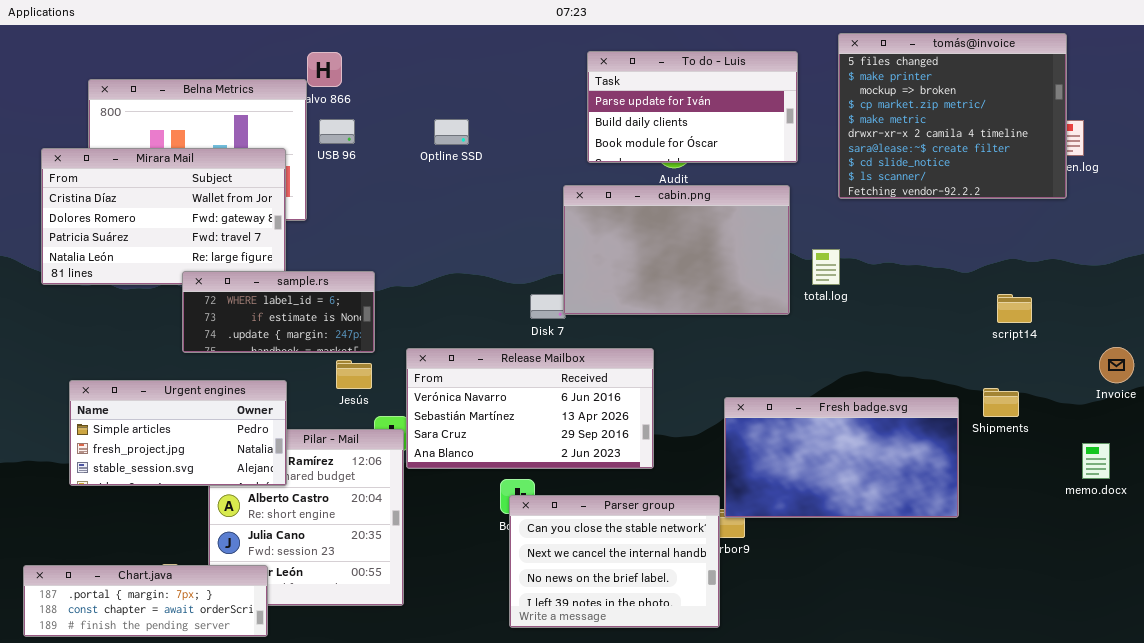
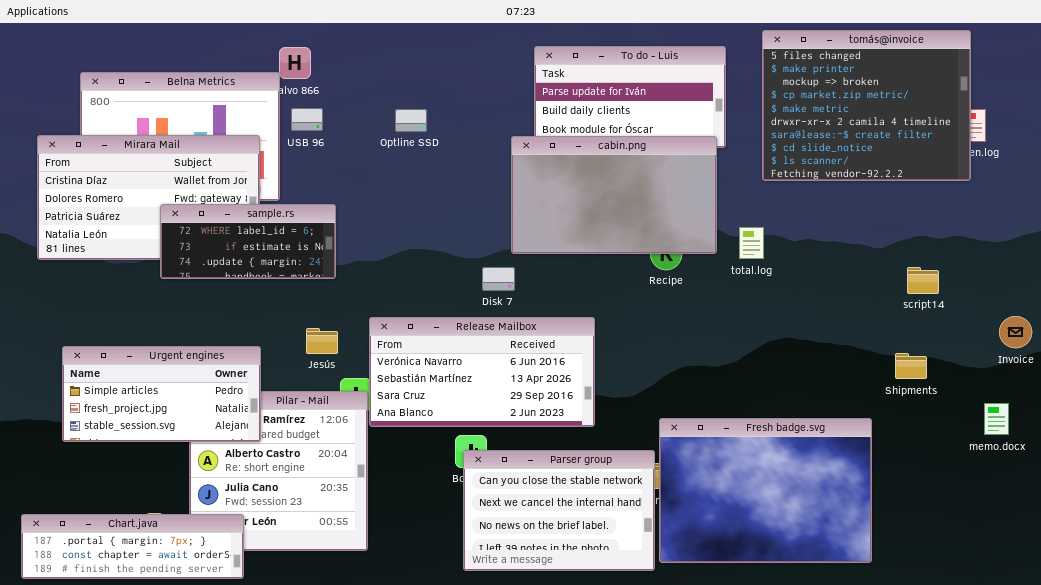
cabin.png: [563,185,790,315] -> [511,136,717,254], moved
sample.rs: [182,271,375,353] -> [160,204,336,279], moved
Fresh badge.svg: [724,397,959,518] -> [659,418,872,563], moved, resized

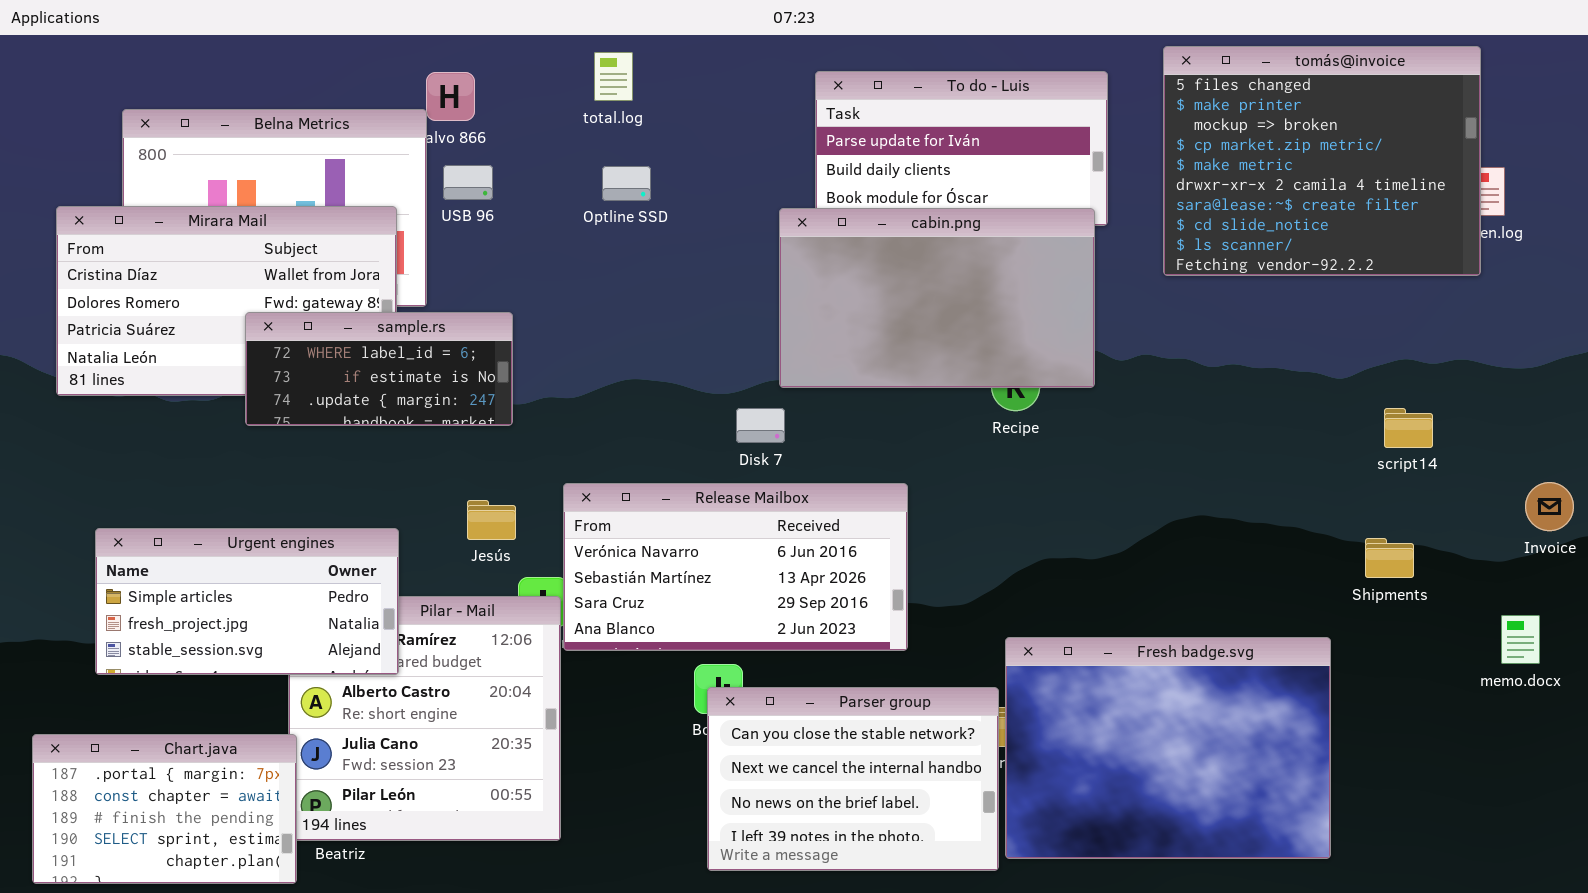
total.log: [739,227,764,259] -> [594,52,633,101], moved
Chart.java: [21,514,244,579] -> [32,734,297,884], resized

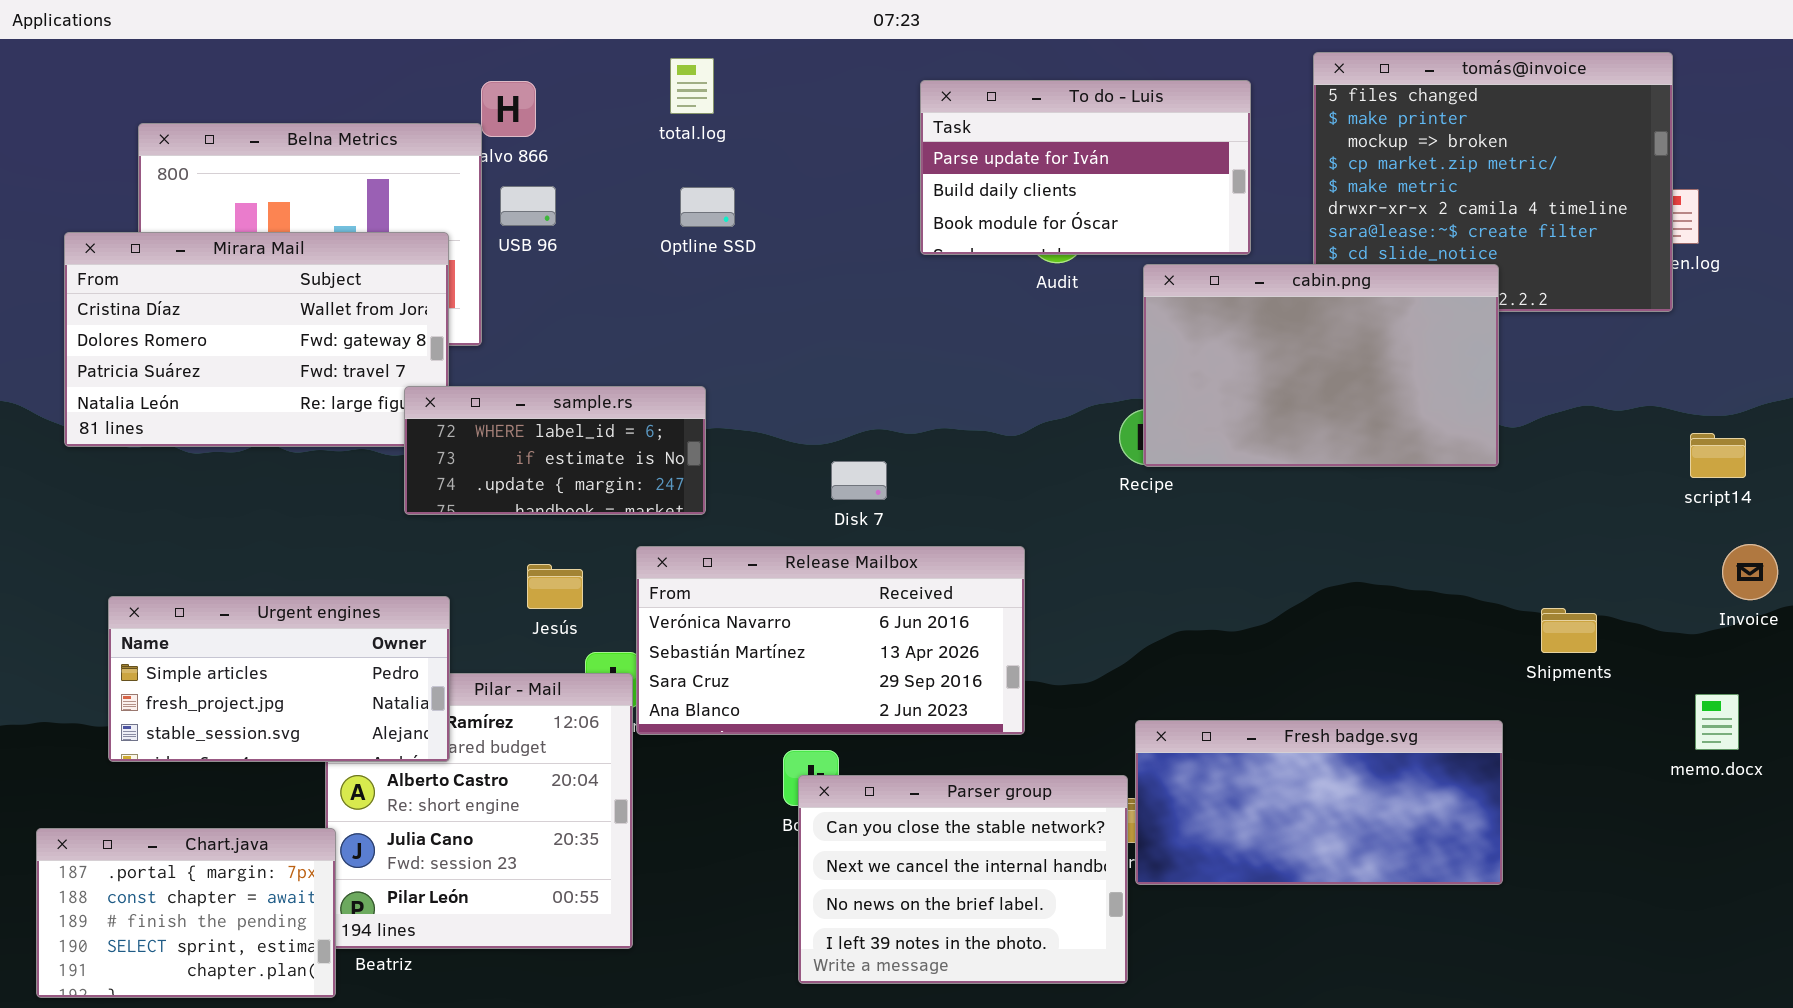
cabin.png: [779,208,1095,388] -> [1143,264,1499,467], moved
sample.rs: [245,312,513,426] -> [404,386,706,515], moved
script14: [1384,408,1433,448] -> [1690,433,1746,478], moved
Fresh badge.svg: [1005,637,1331,859] -> [1135,720,1503,885], resized

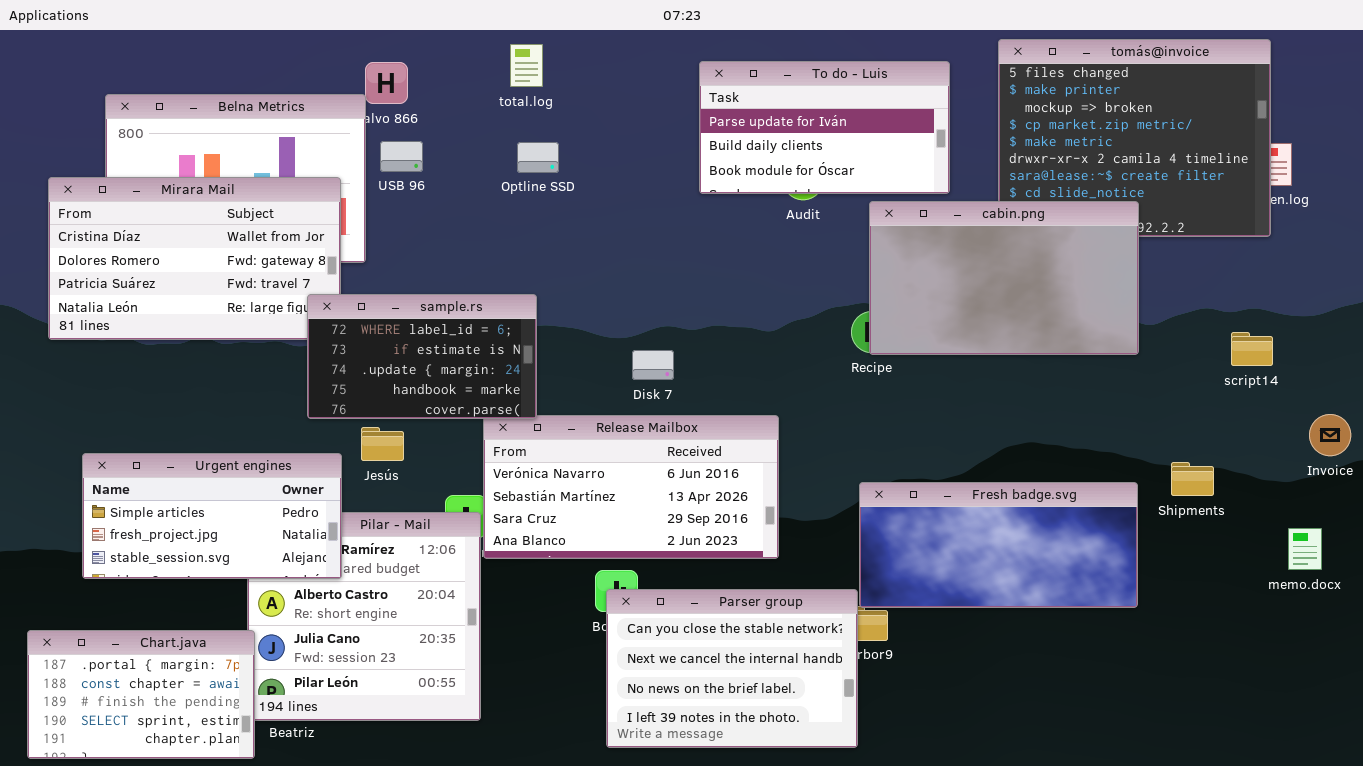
sample.rs: [404,386,706,515] -> [307,294,537,419], resized
script14: [1690,433,1746,478] -> [1231,332,1273,366], moved
Jesús: [527,564,583,609] -> [361,427,404,461], moved
Fresh badge.svg: [1135,720,1503,885] -> [859,482,1138,608], moved

